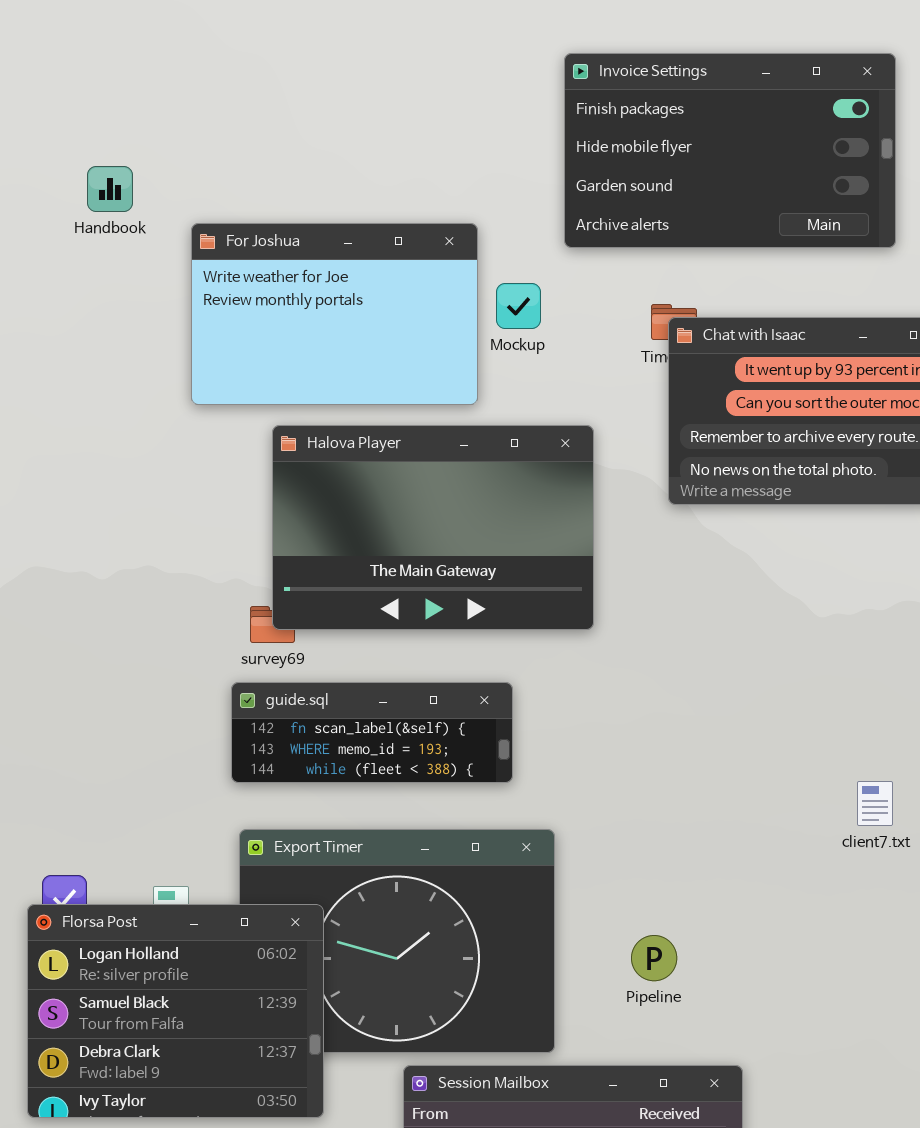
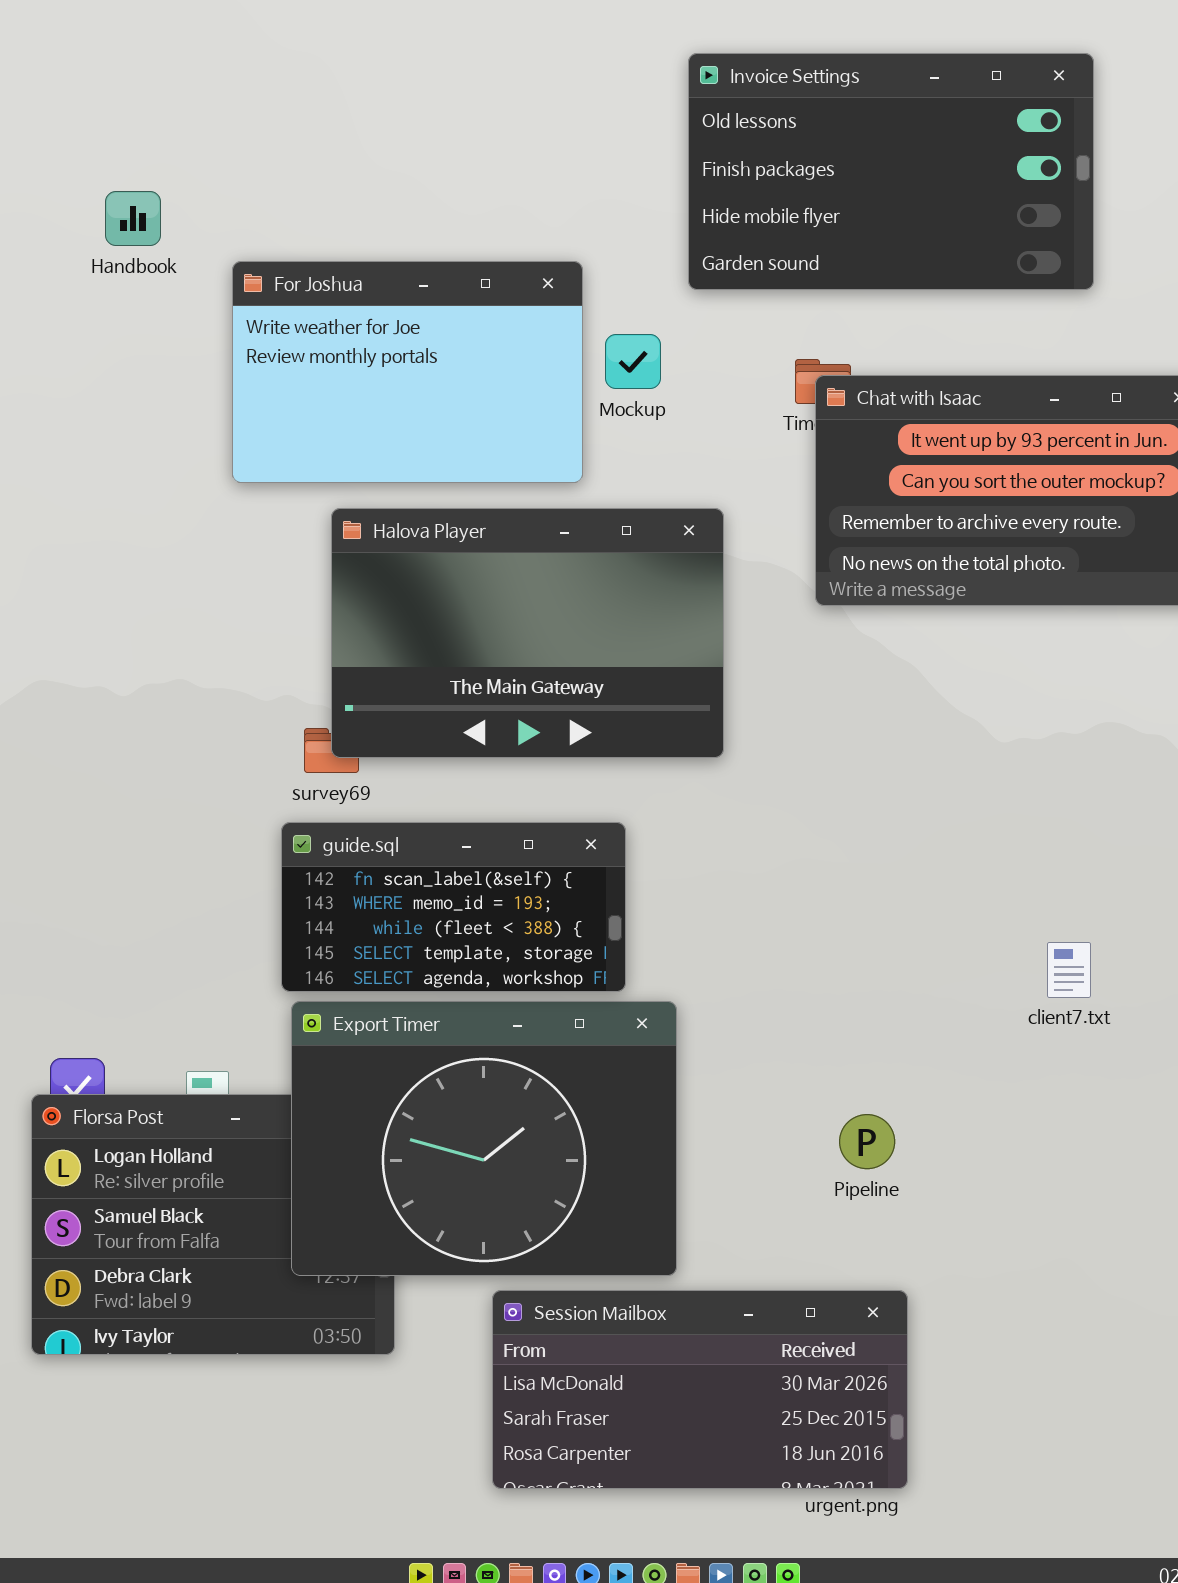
Invoice Settings: [564,53,896,248] -> [688,53,1094,290], scrolled up 1 row
guide.sql: [231,682,513,783] -> [281,822,626,992], resized
Export Timer: [239,829,555,1053] -> [291,1001,677,1276], raised
Pipeline: [631,935,677,981] -> [839,1114,895,1169], moved

